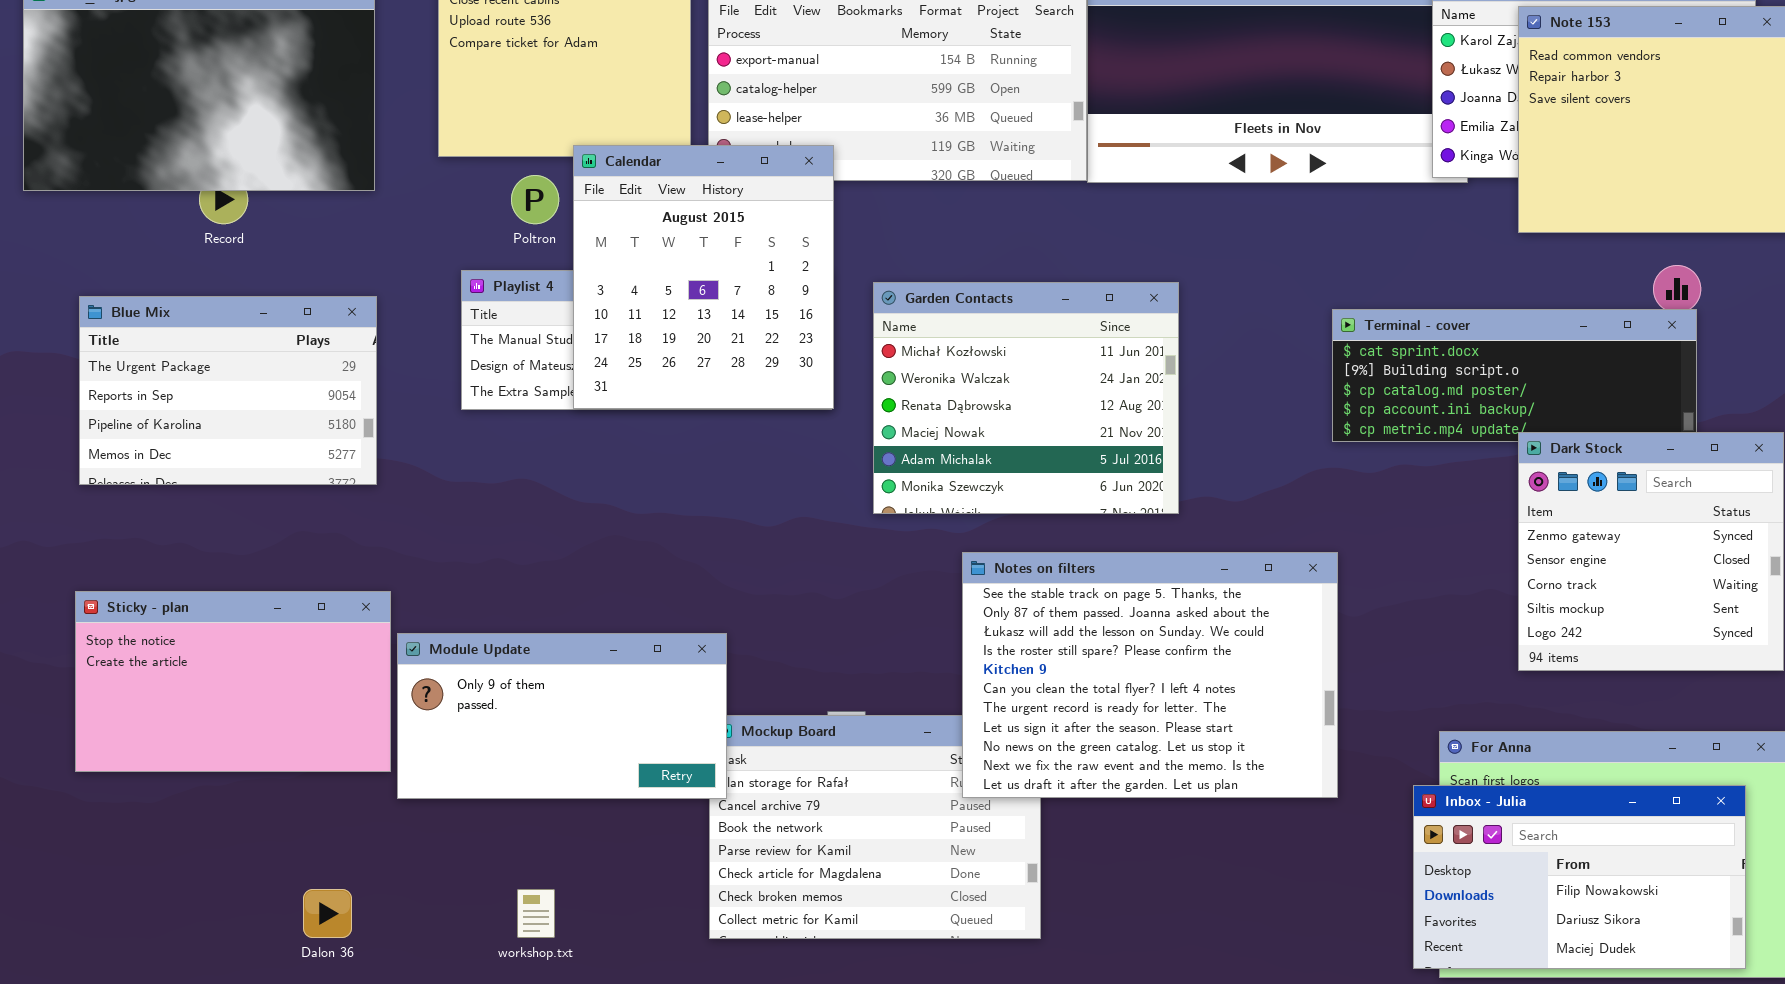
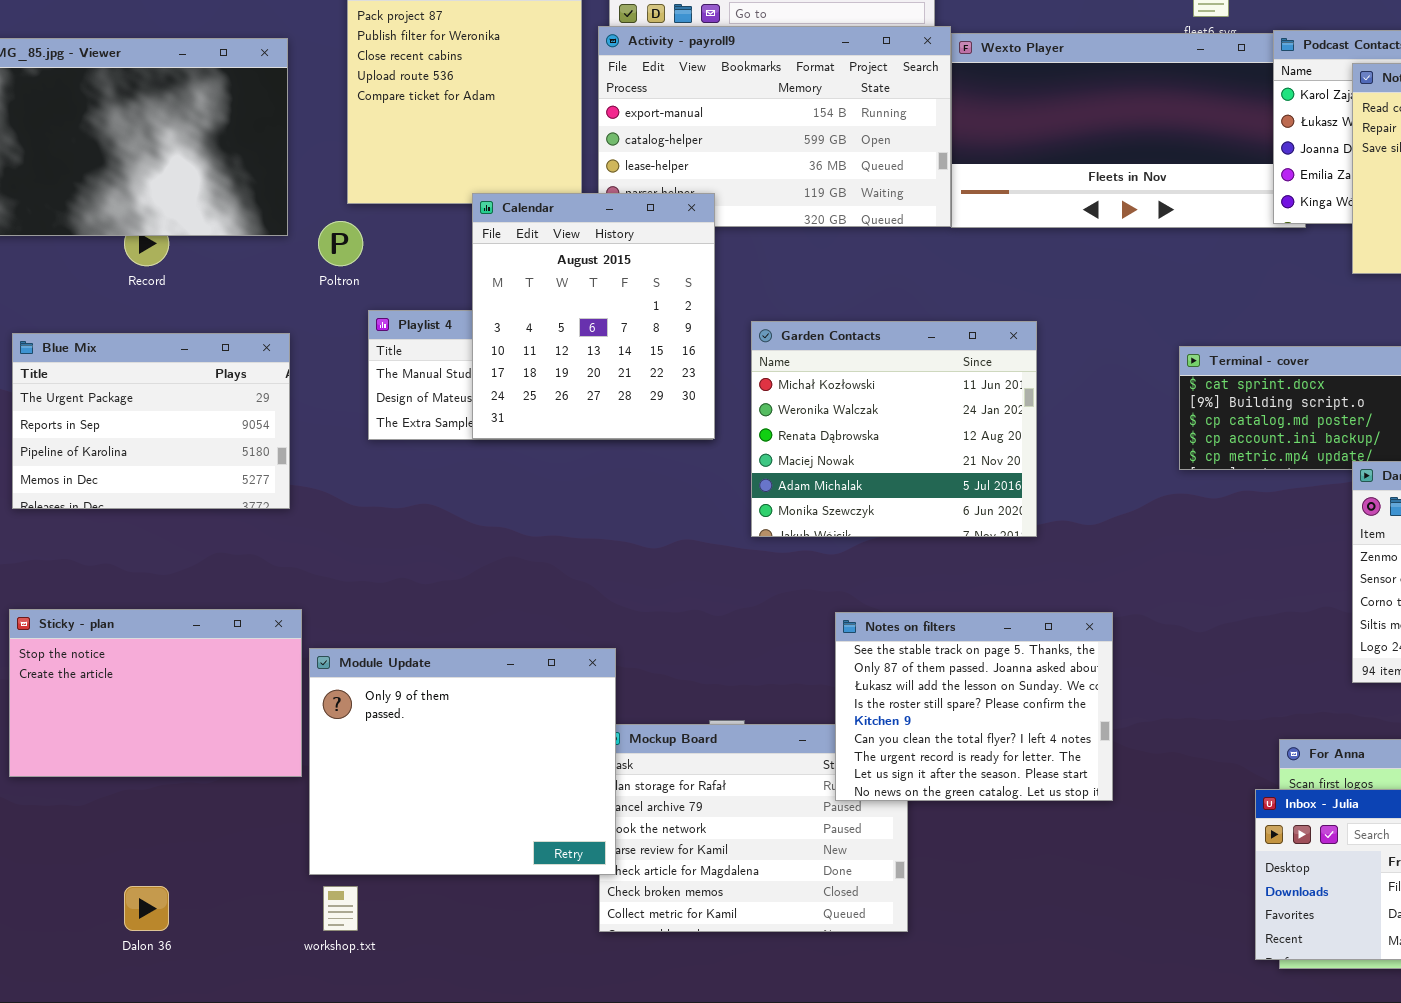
Poltron: [511,175,559,224] -> [318,221,363,266], moved
Notes on filters: [962,552,1338,798] -> [835,612,1113,801], resized
Module Update: [397,633,727,799] -> [309,648,616,875], resized
Dalon 36: [303,889,352,938] -> [124,886,169,931], moved
workshop.txt: [517,889,555,938] -> [323,886,358,931], moved

